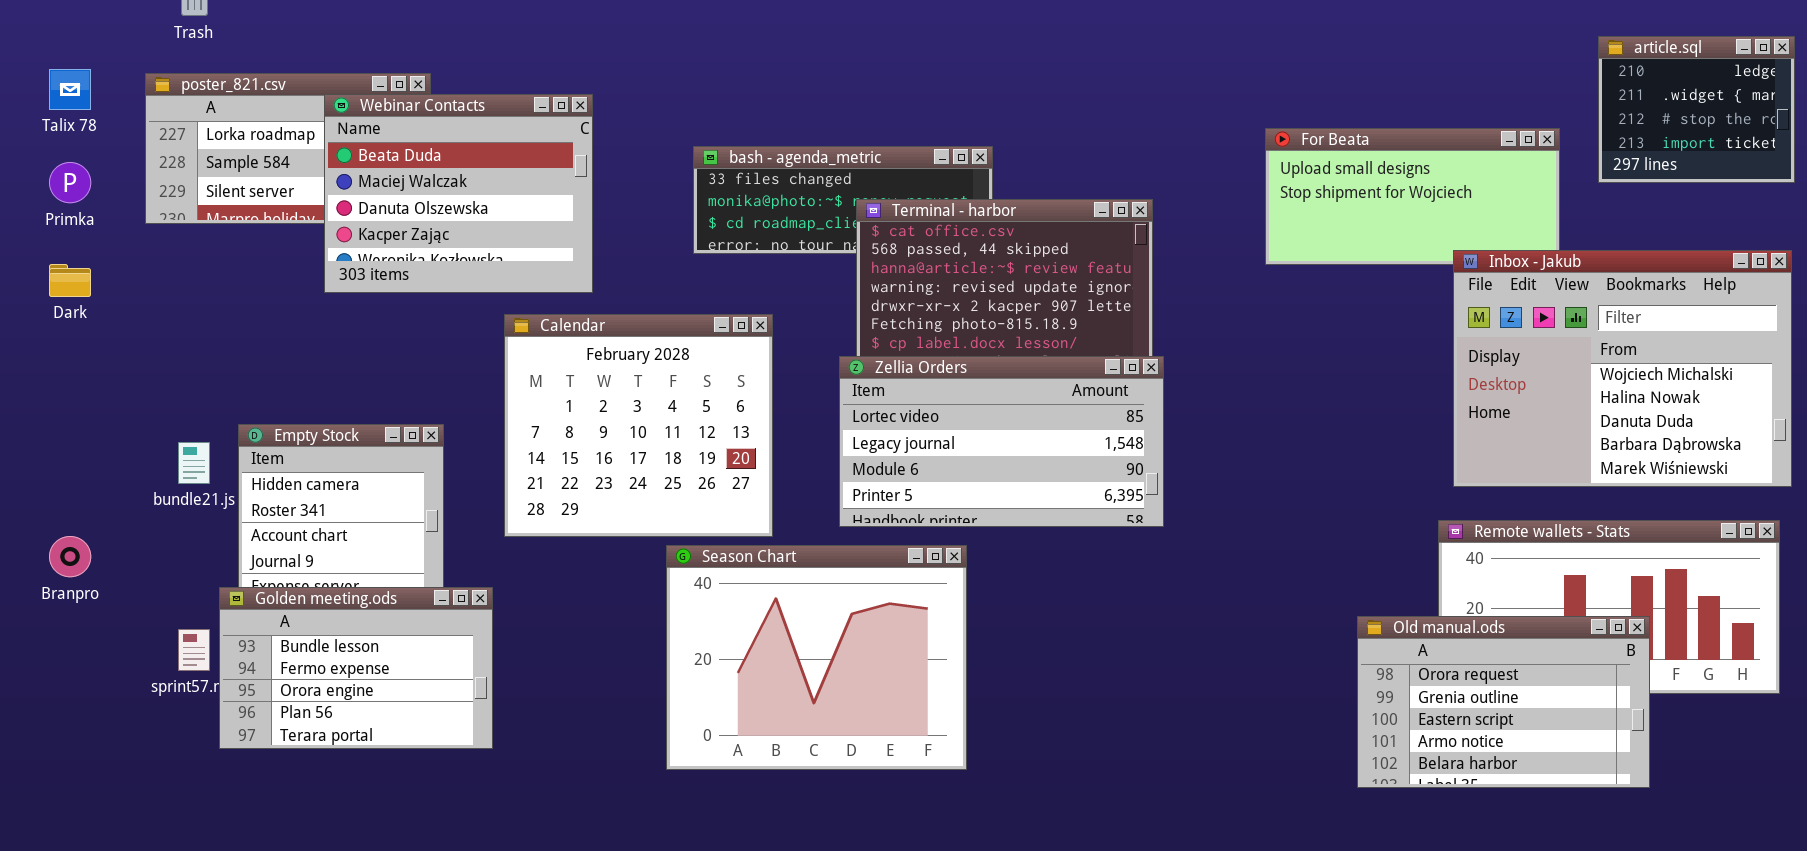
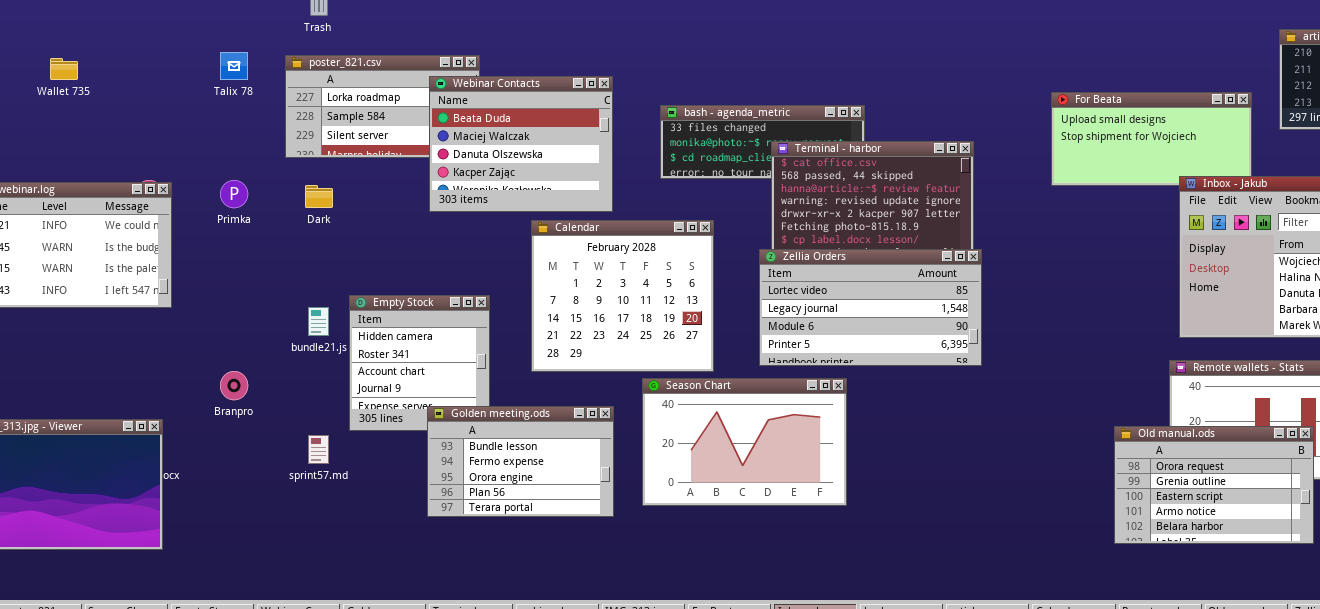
Webinar Contacts: [324,94,593,293] -> [429,76,613,212], moved
Primka: [49,162,91,203] -> [220,180,248,208], moved
Dark: [49,264,91,297] -> [305,185,333,208], moved
Season Chart: [666,545,967,770] -> [642,378,847,506], resized
Golden meeting.ods: [219,587,493,749] -> [427,406,614,517], moved

